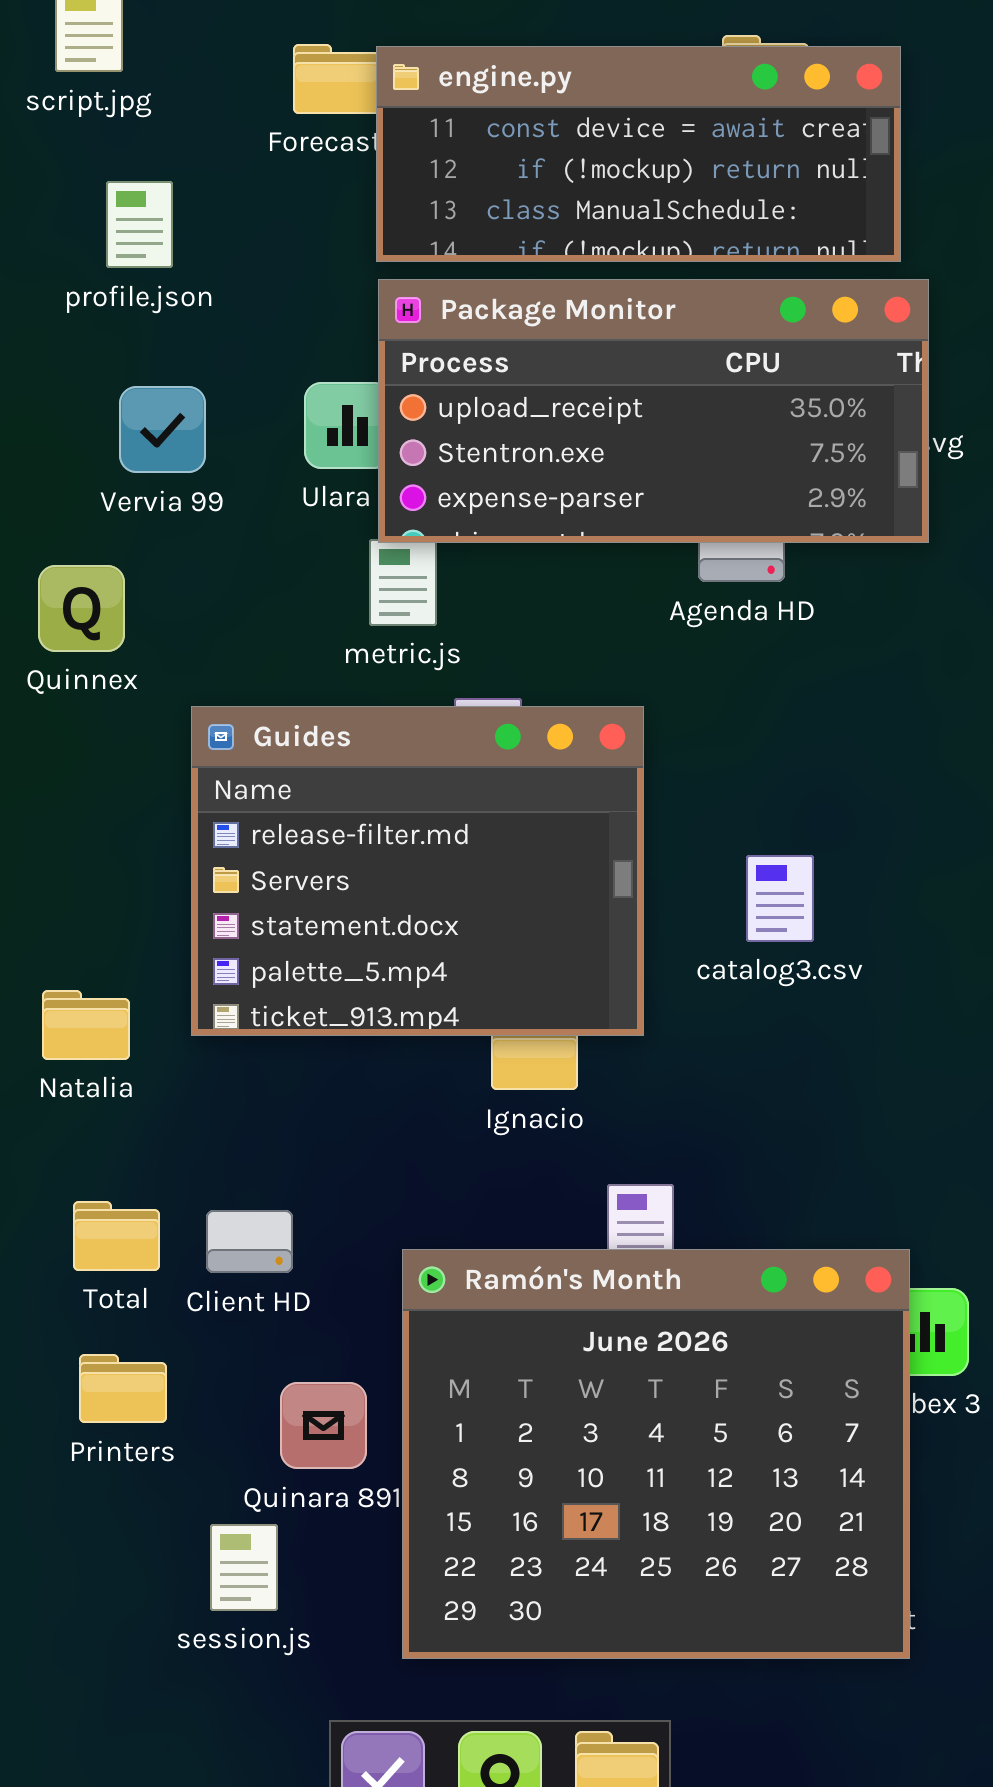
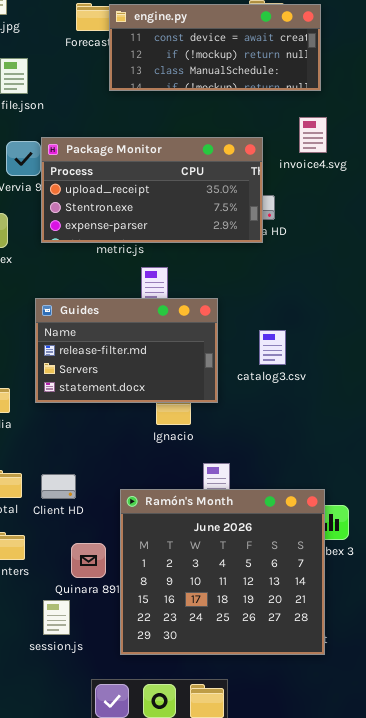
Package Monitor: [378,279,929,543] -> [41,137,263,243], moved
Guides: [191,706,644,1036] -> [35,298,218,403], resized

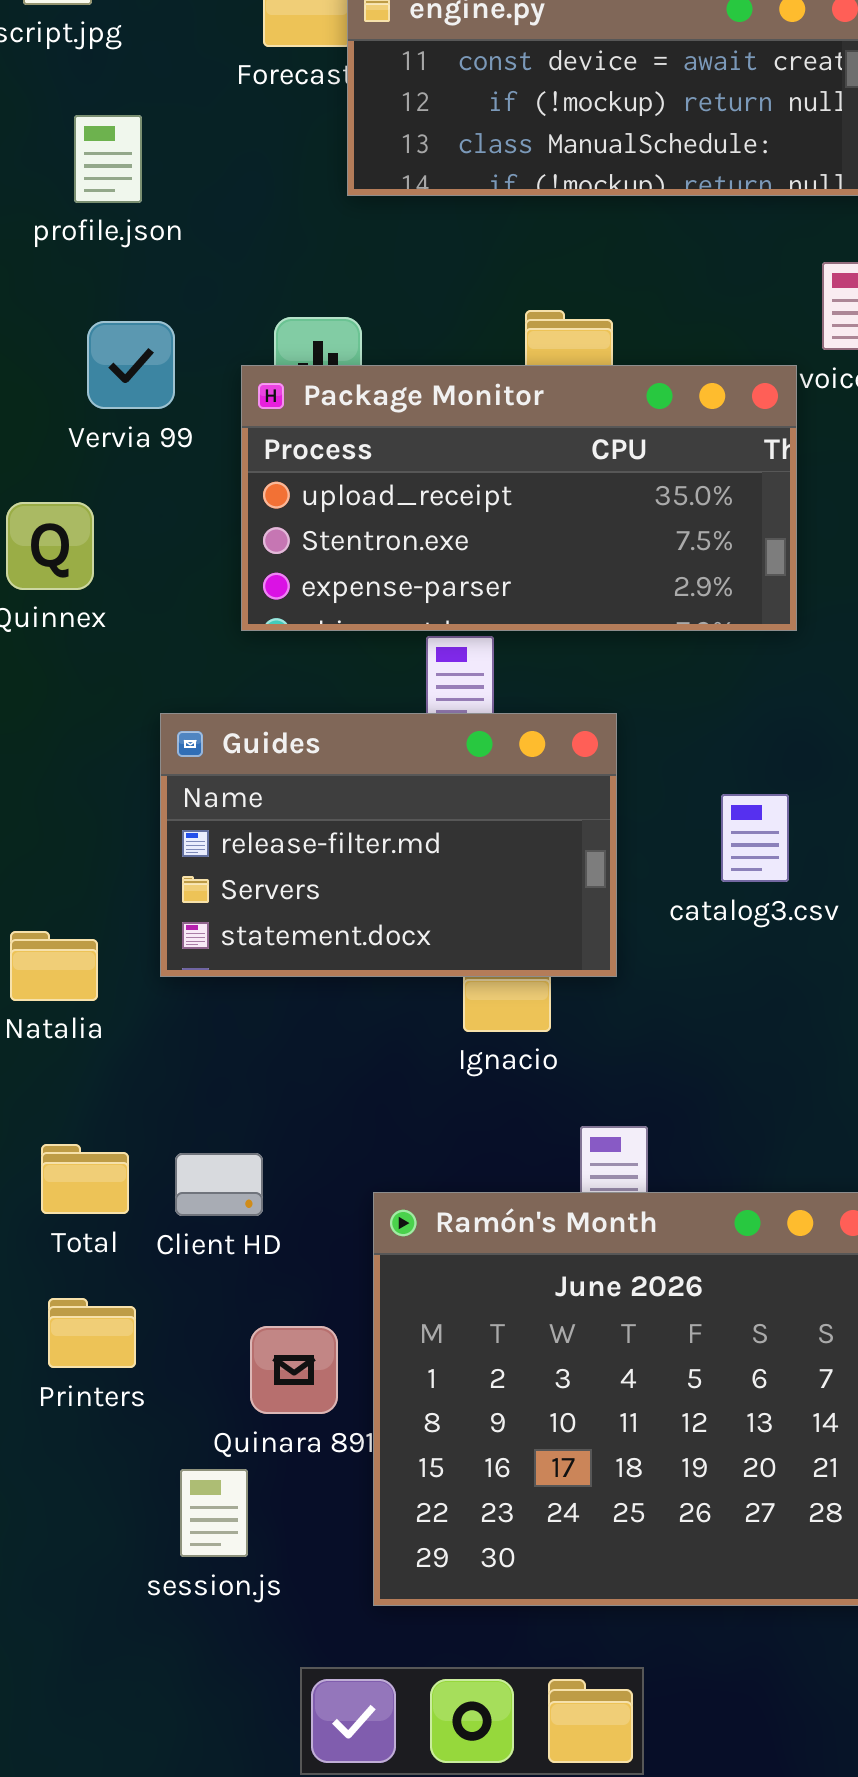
Package Monitor: [41,137,263,243] -> [241,365,797,631], moved

